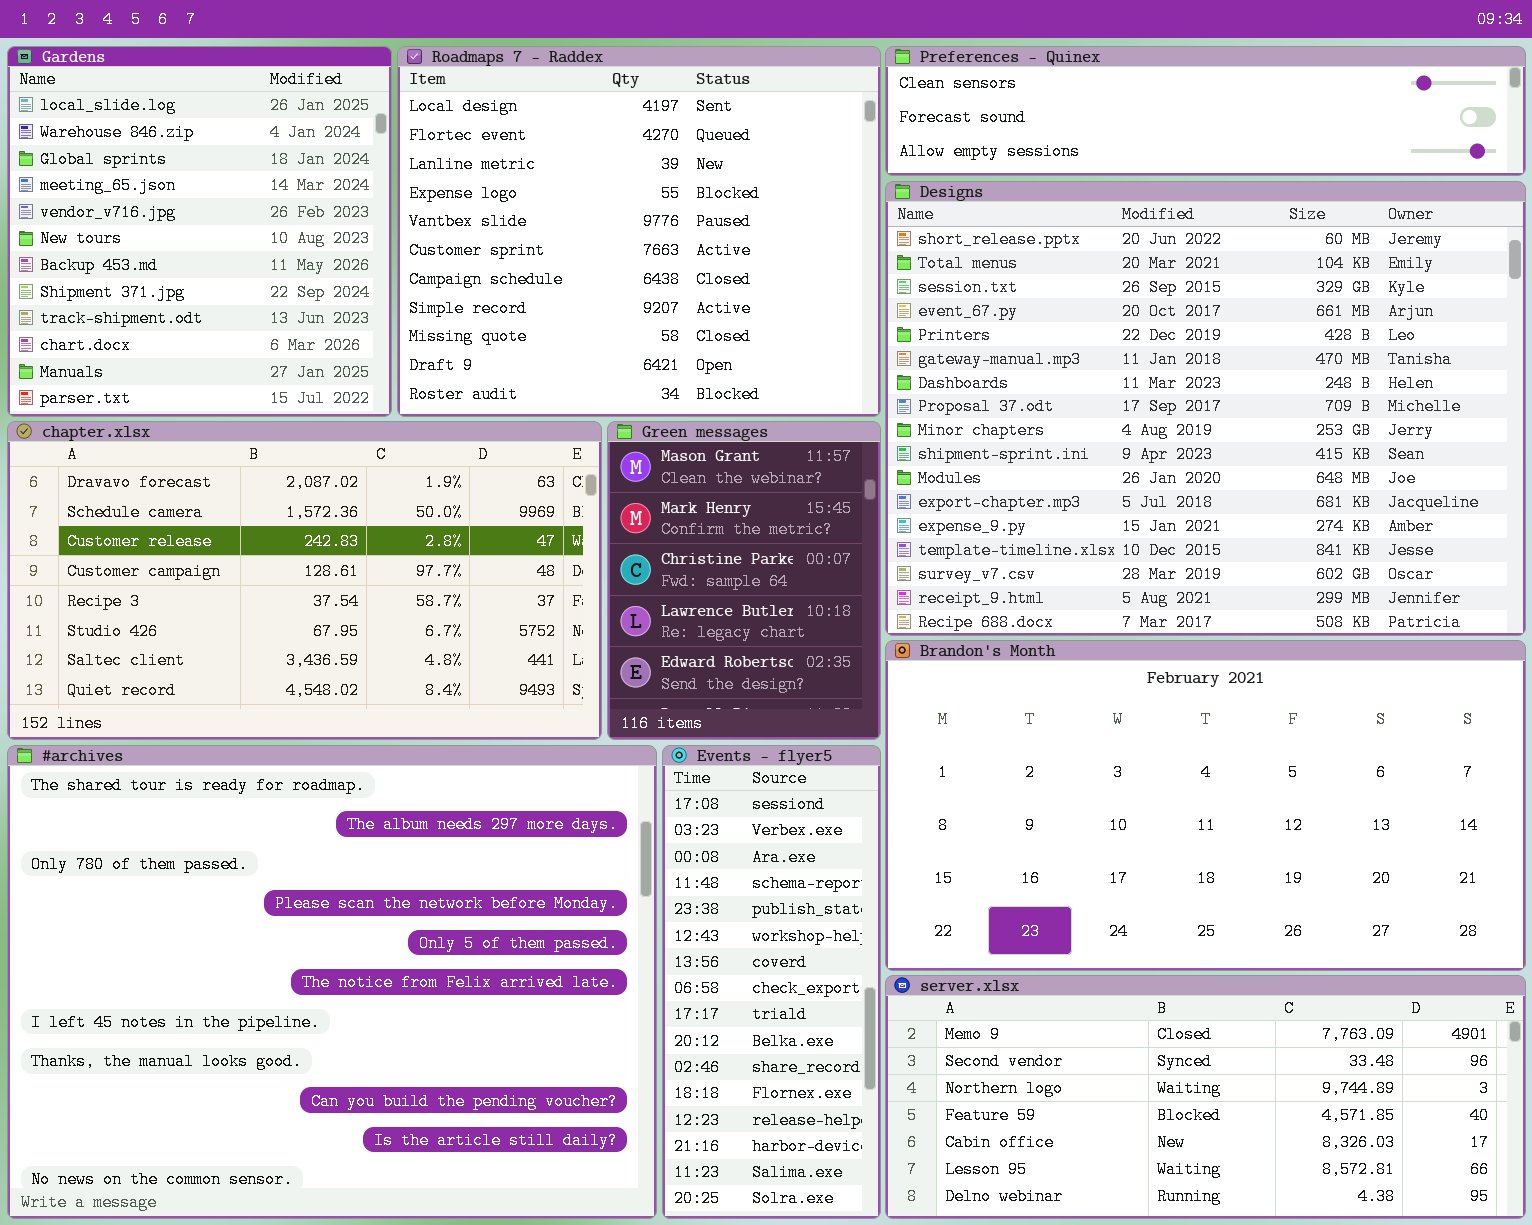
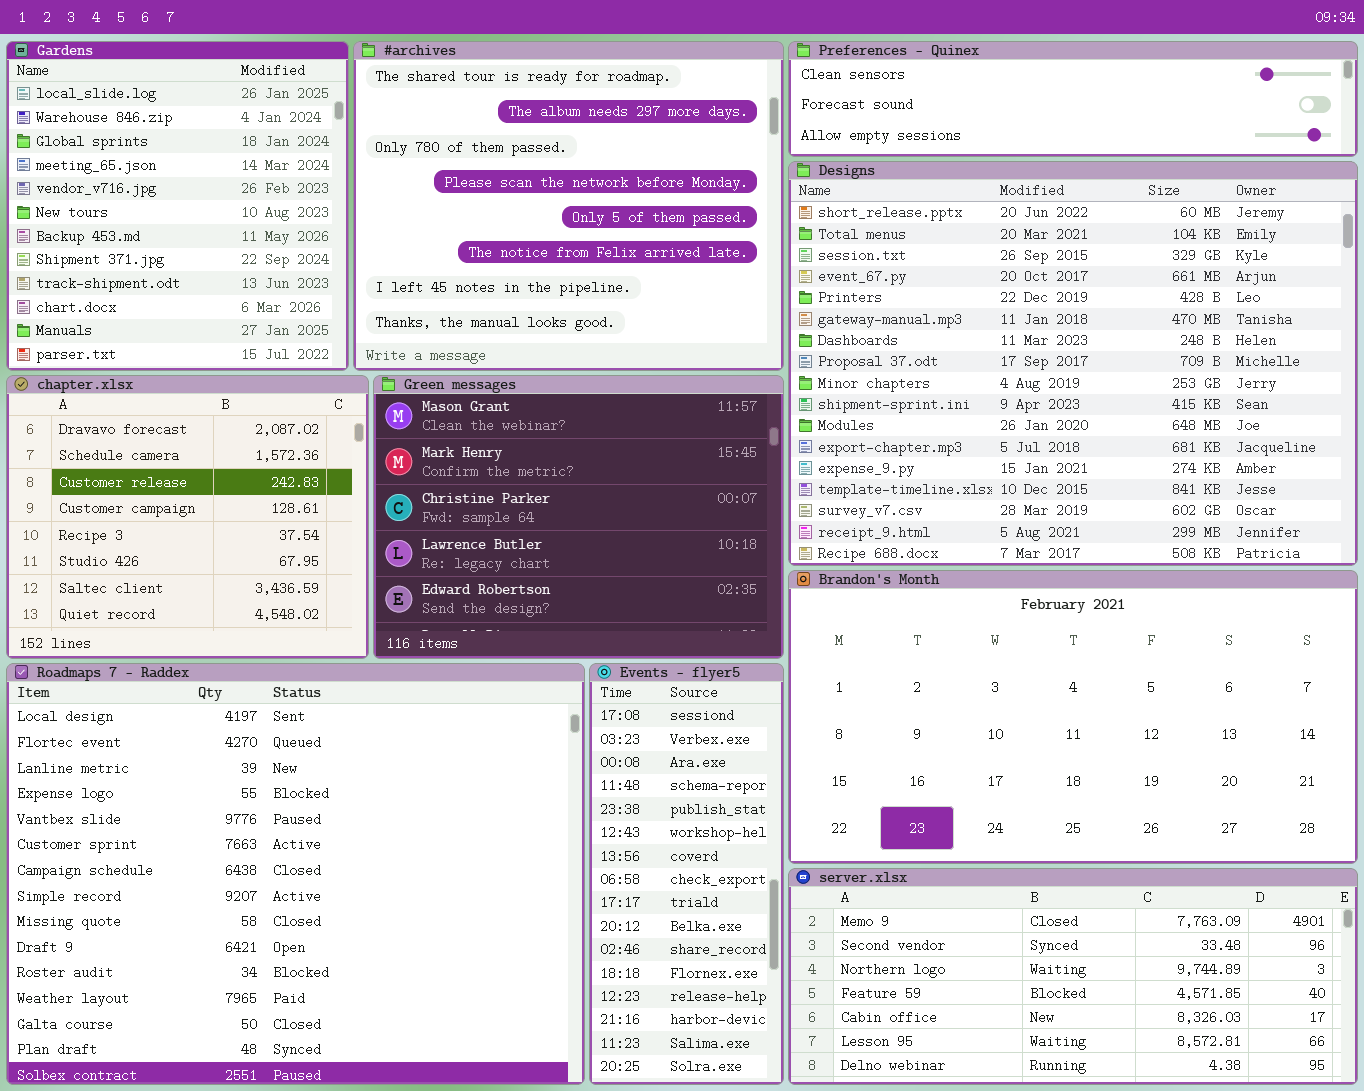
Roadmaps 7 - Raddex: [397,46,881,417] -> [6,663,585,1085], moved, resized
chapter.xlsx: [7,421,602,740] -> [6,375,369,659], resized
Green messages: [607,421,881,740] -> [373,375,784,659], resized
#archives: [7,745,657,1219] -> [353,41,784,371], moved, resized

